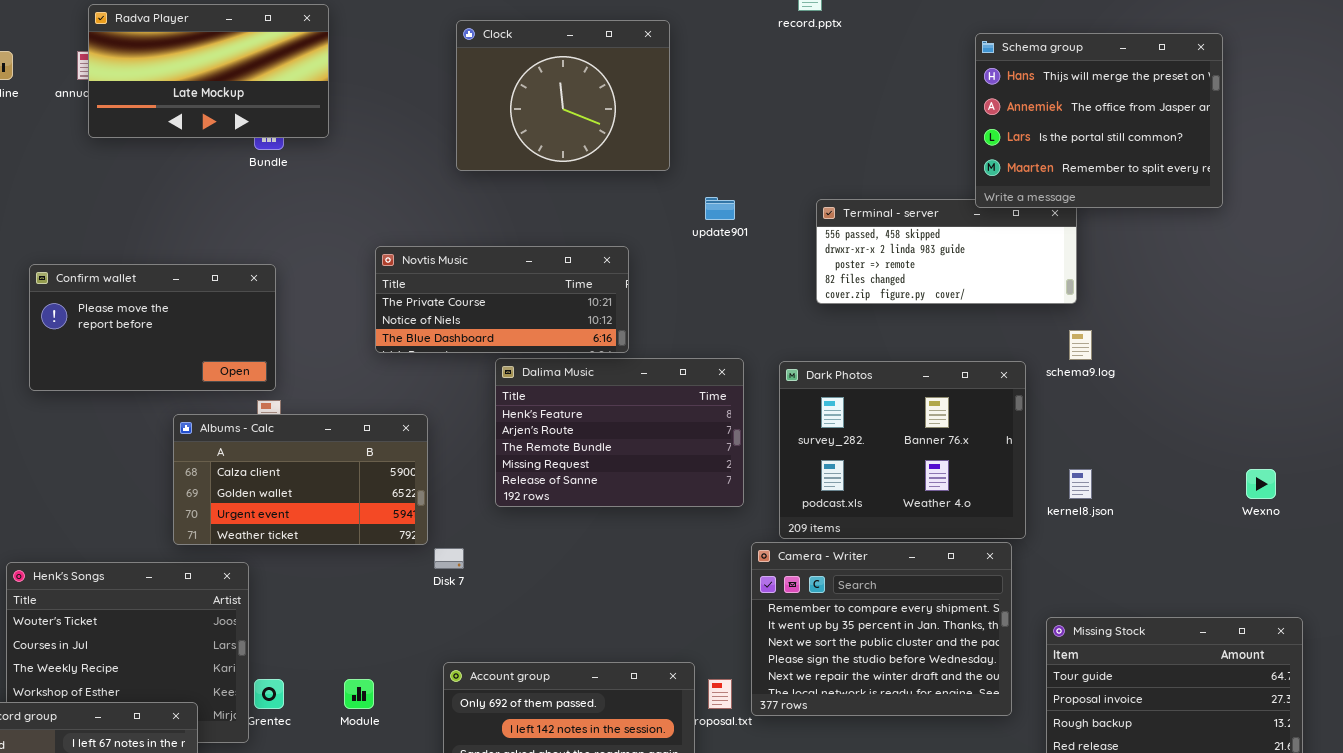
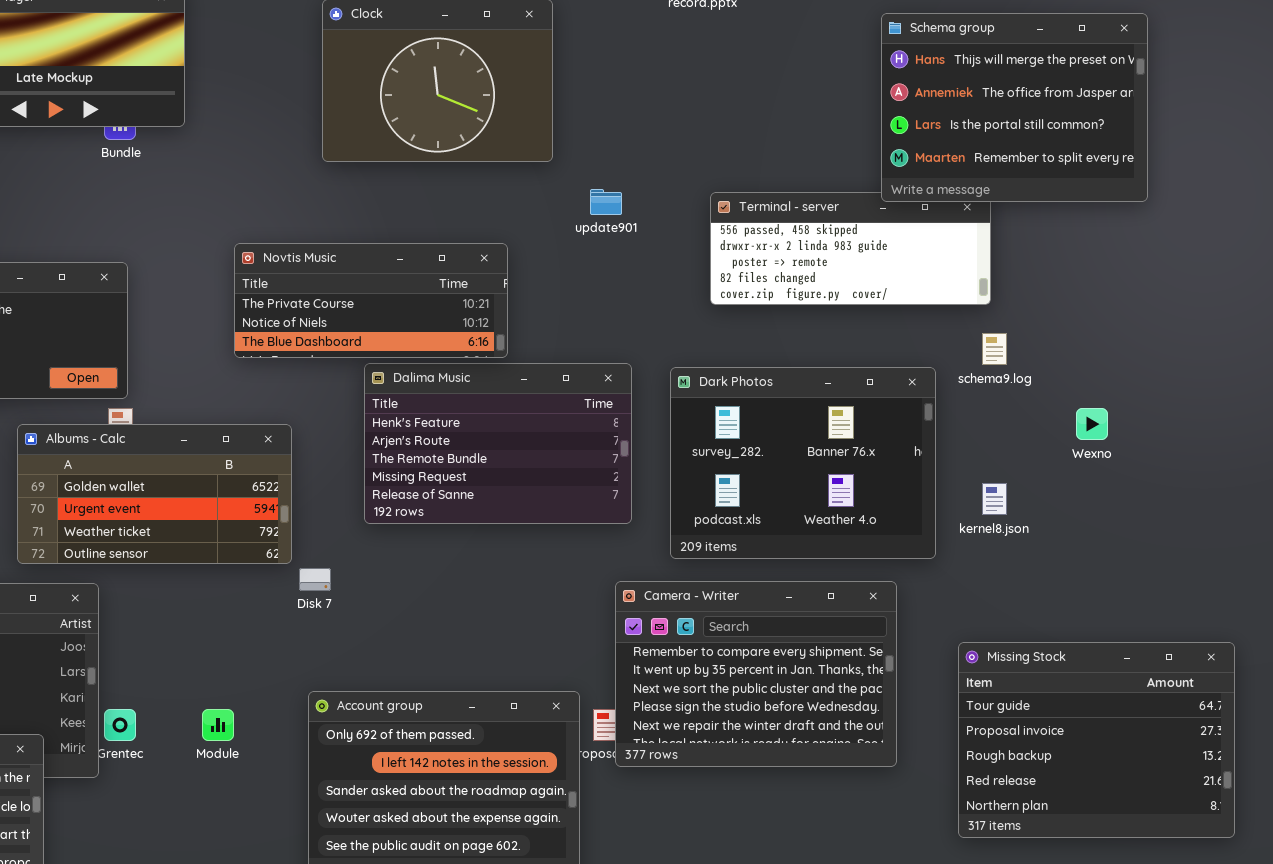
Albums - Calc: [173,414,428,545] -> [17,424,292,564], scrolled down 1 row
Wexno: [1246,469,1276,499] -> [1076,408,1108,440], moved
Camera - Writer: [751,542,1012,716] -> [615,581,897,767], moved

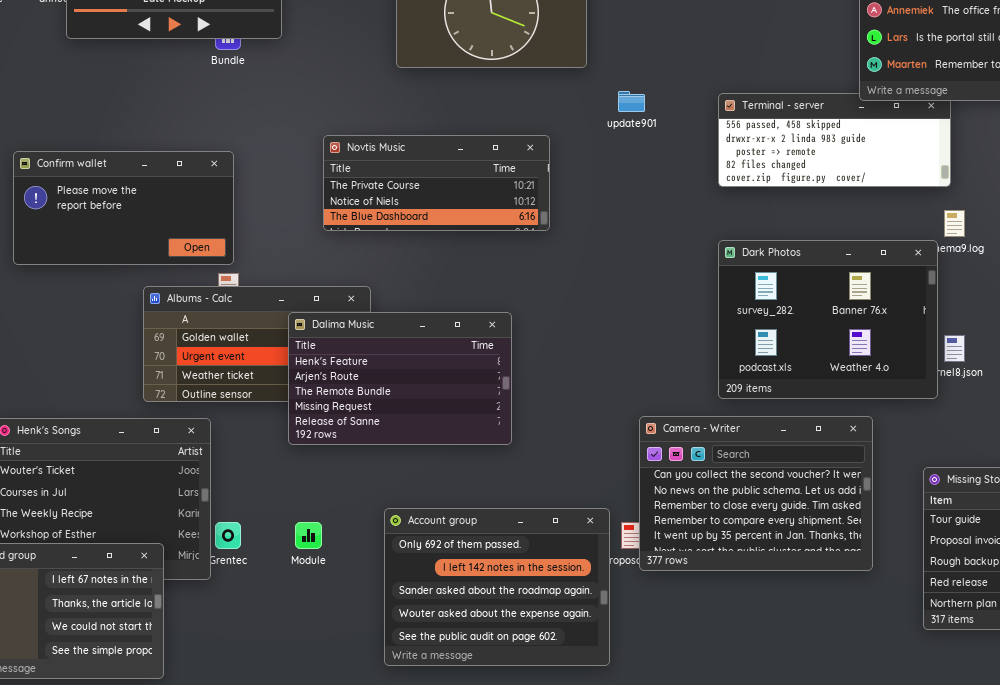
Dalima Music: [364,363,632,524] -> [288,312,512,445], moved
Dark Photos: [670,367,936,559] -> [718,240,938,399], moved
Camera - Writer: [615,581,897,767] -> [639,416,873,571], scrolled up 3 rows

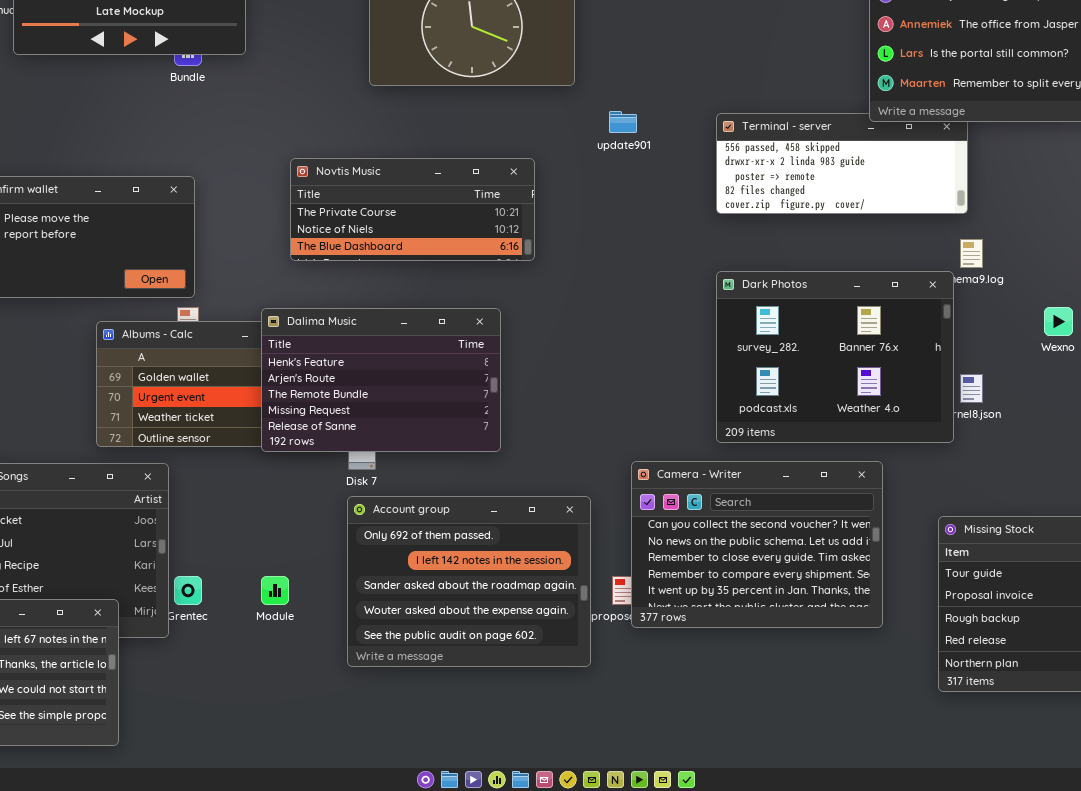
Dalima Music: [288,312,512,445] -> [261,308,501,452], moved
Account group: [384,508,610,666] -> [347,496,591,667], moved

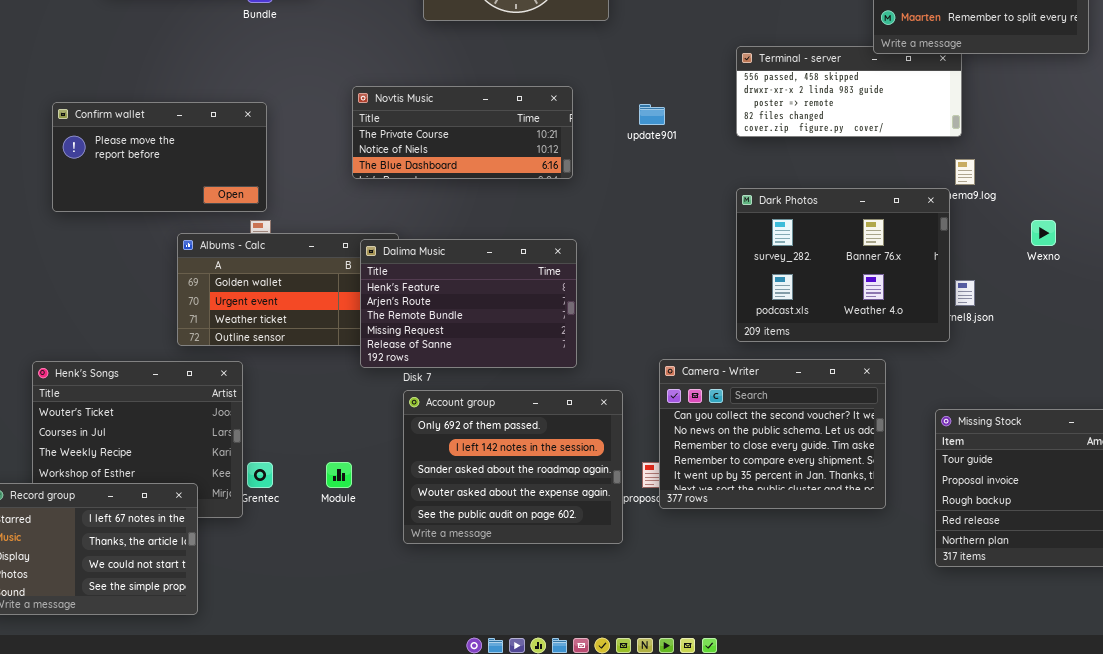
update901: [609,111,637,133] -> [639,104,665,125], moved
Dalima Music: [261,308,501,452] -> [360,239,577,368], moved

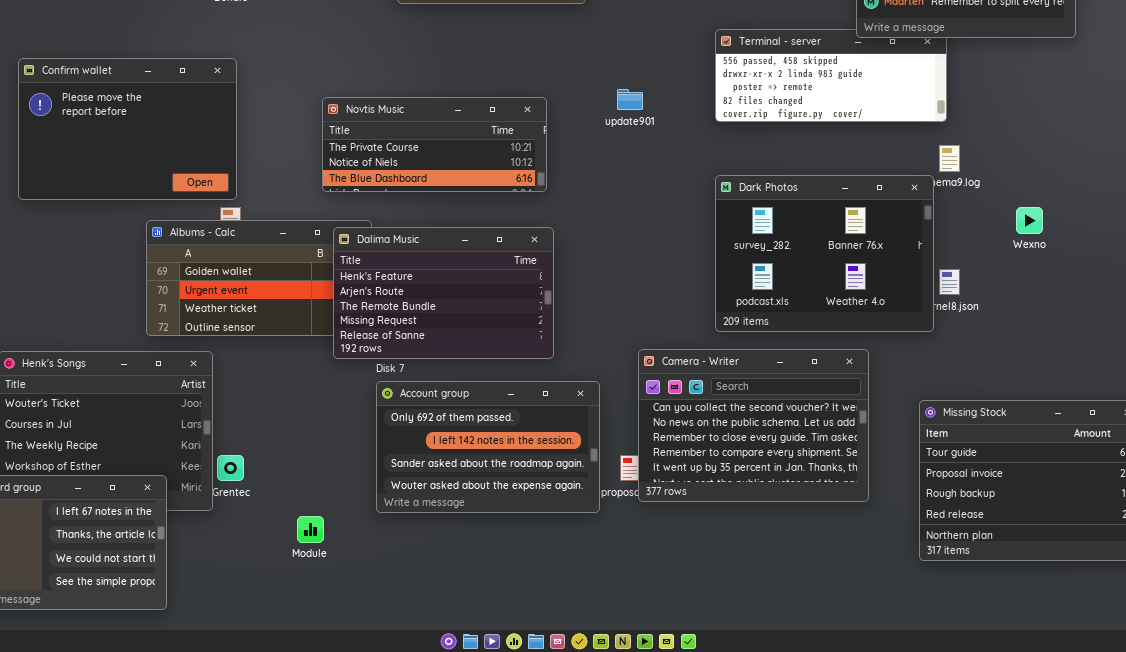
Novtis Music: [352,86,573,179] -> [322,97,547,192], moved
Confirm wallet: [52,102,267,212] -> [18,58,237,200], resized
Account group: [403,390,623,544] -> [376,381,600,513], resized
Module: [326,462,352,488] -> [297,516,324,543], moved

